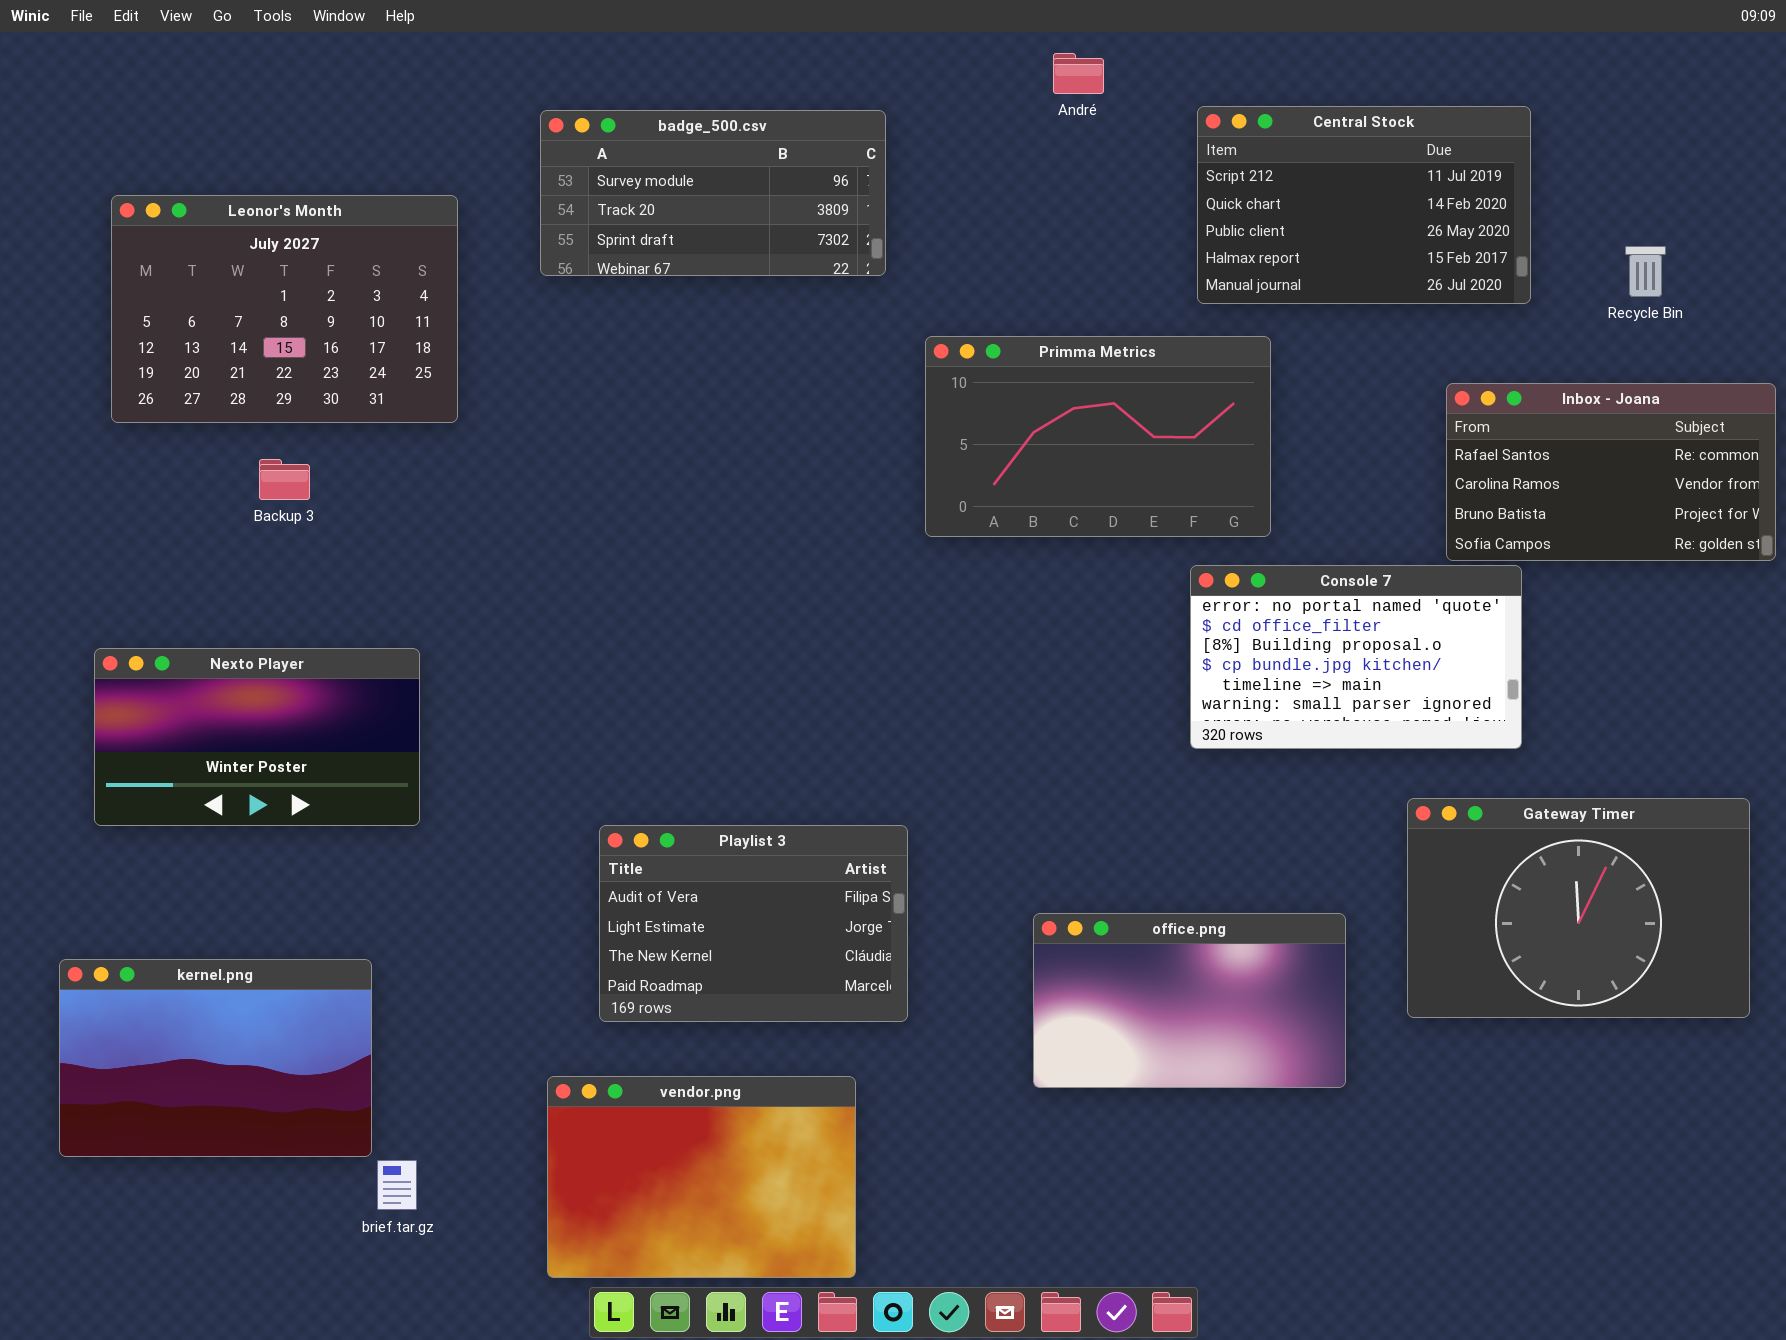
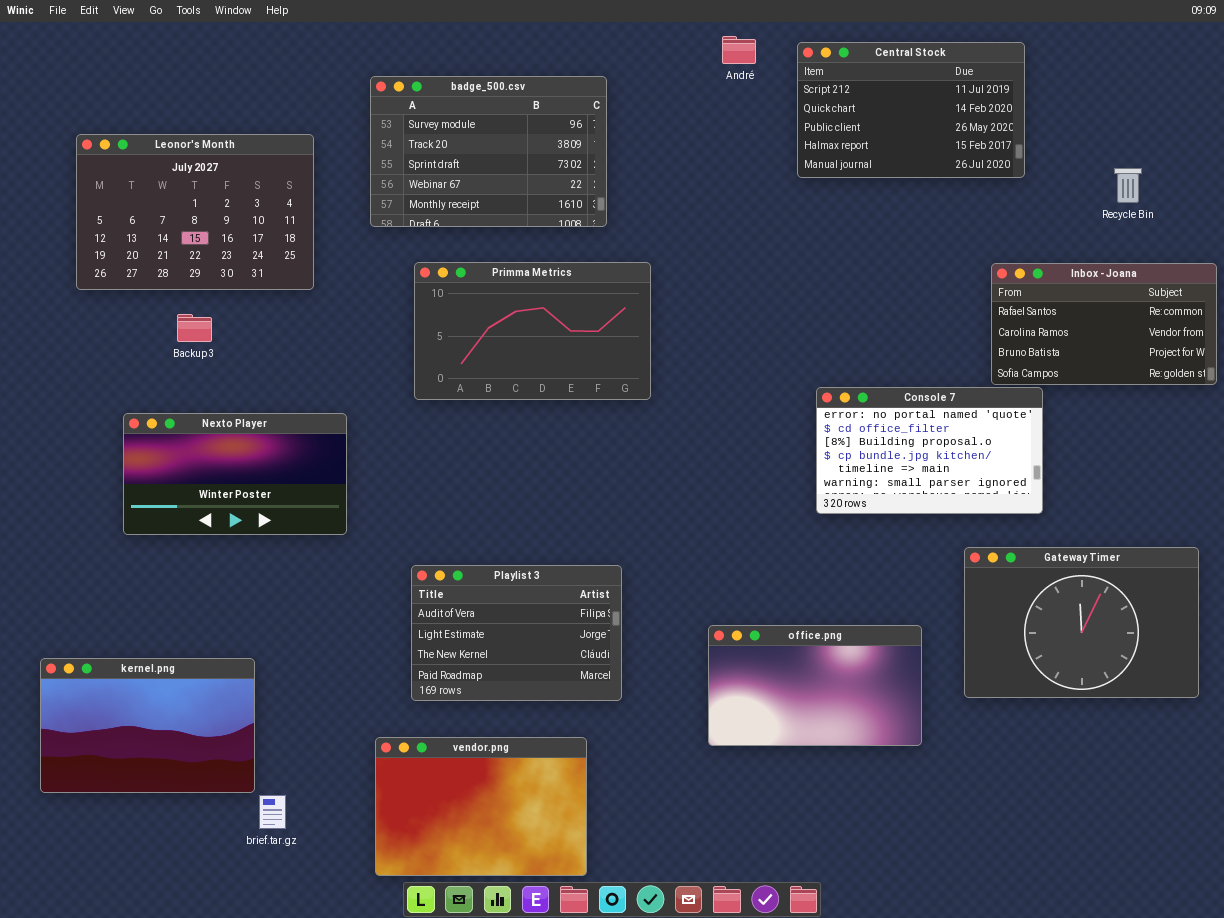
Central Stock: [1197,106,1531,304] -> [797,42,1025,178], moved
badge_500.csv: [540,110,886,276] -> [370,76,607,227], resized
Primma Metrics: [925,336,1271,537] -> [414,262,651,400], moved
Nexto Player: [94,648,420,826] -> [123,413,347,535], moved

